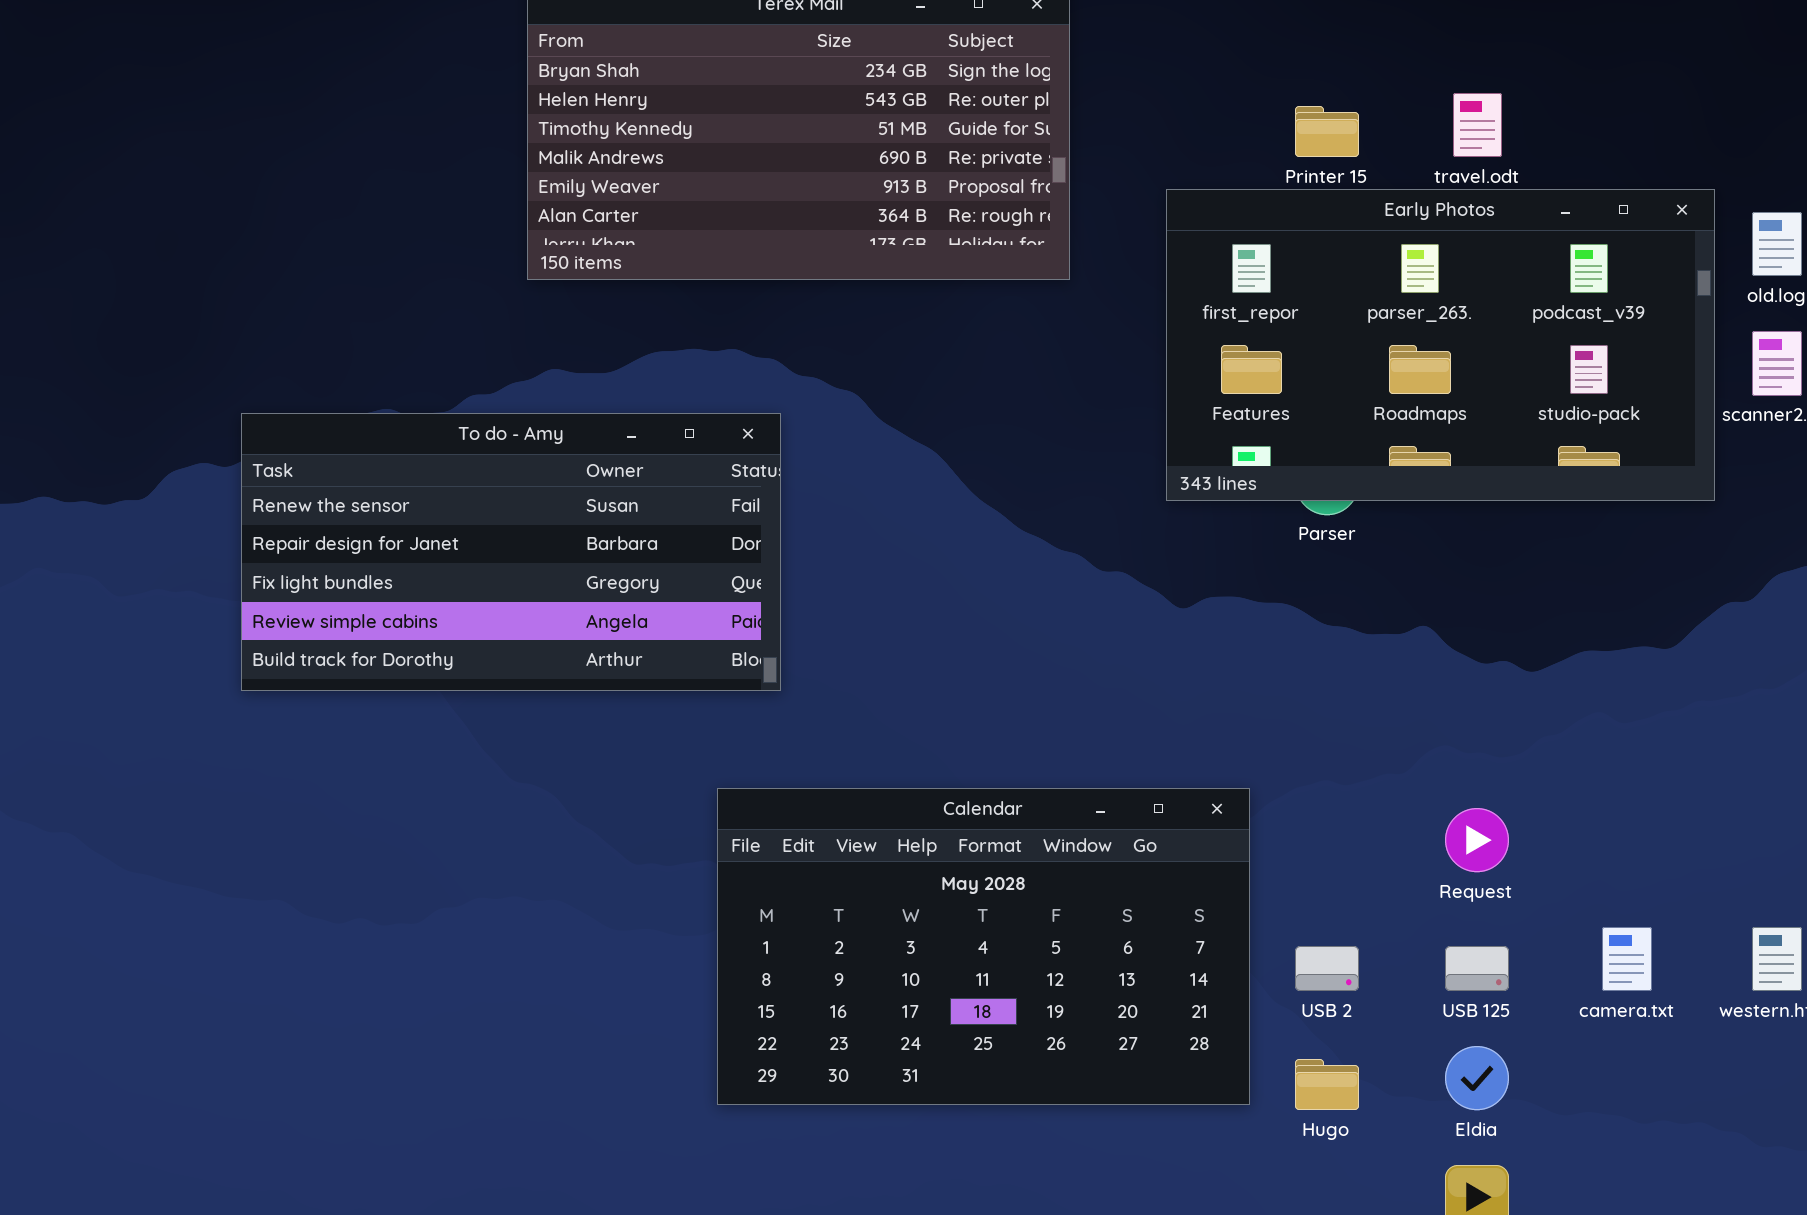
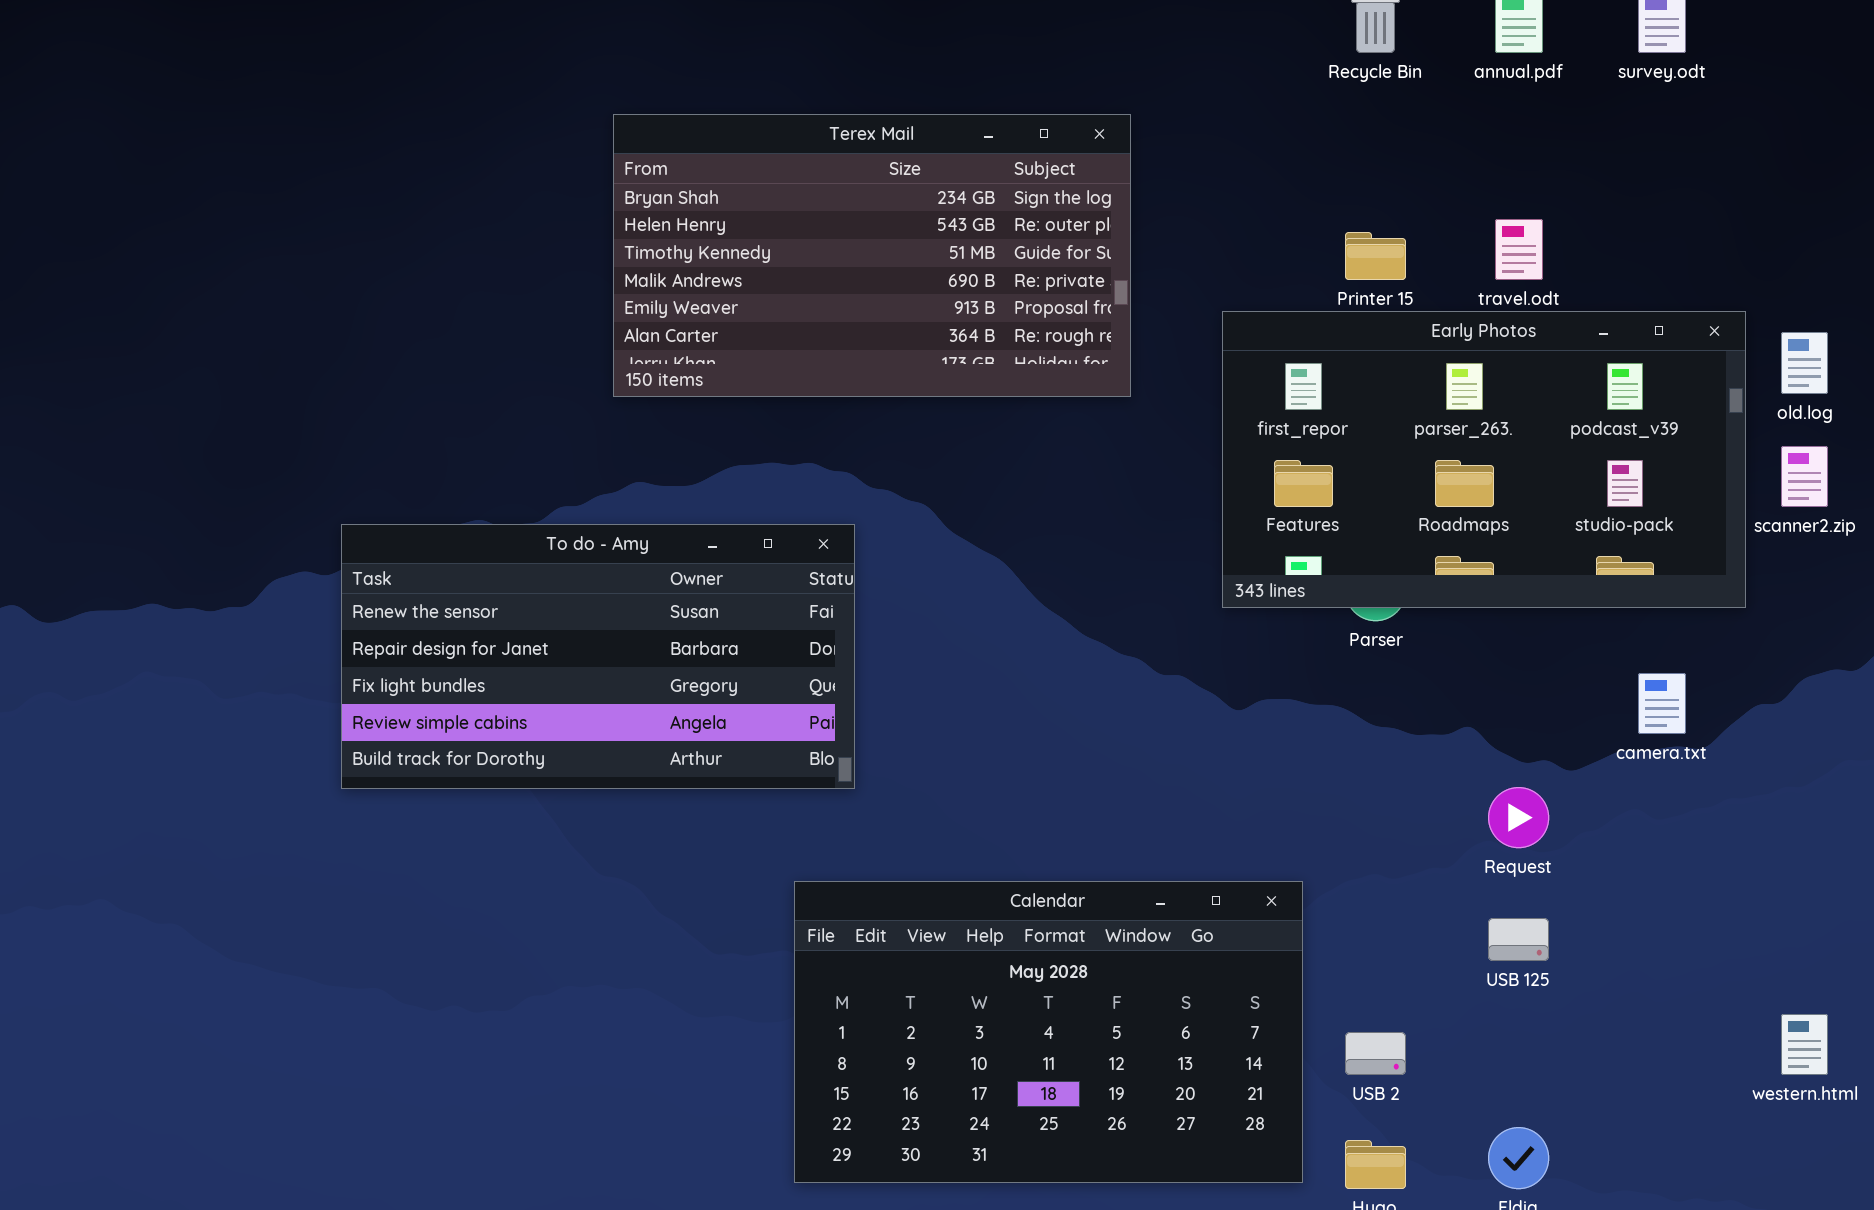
Request: [1445,808,1509,872] -> [1488,787,1549,848], moved
camera.txt: [1602,927,1652,991] -> [1638,673,1686,734], moved
USB 125: [1445,946,1509,991] -> [1488,918,1549,961], moved

